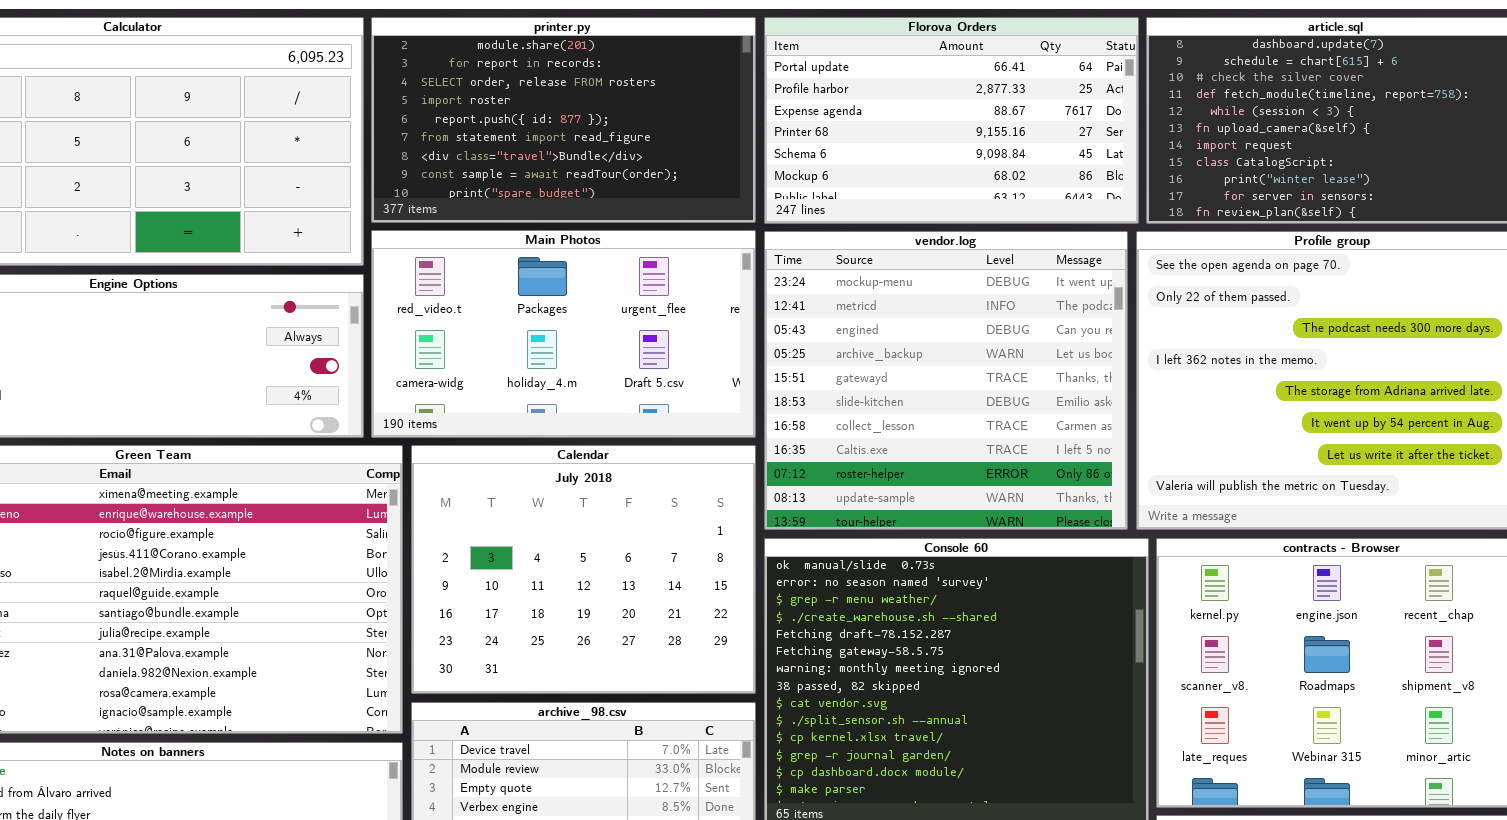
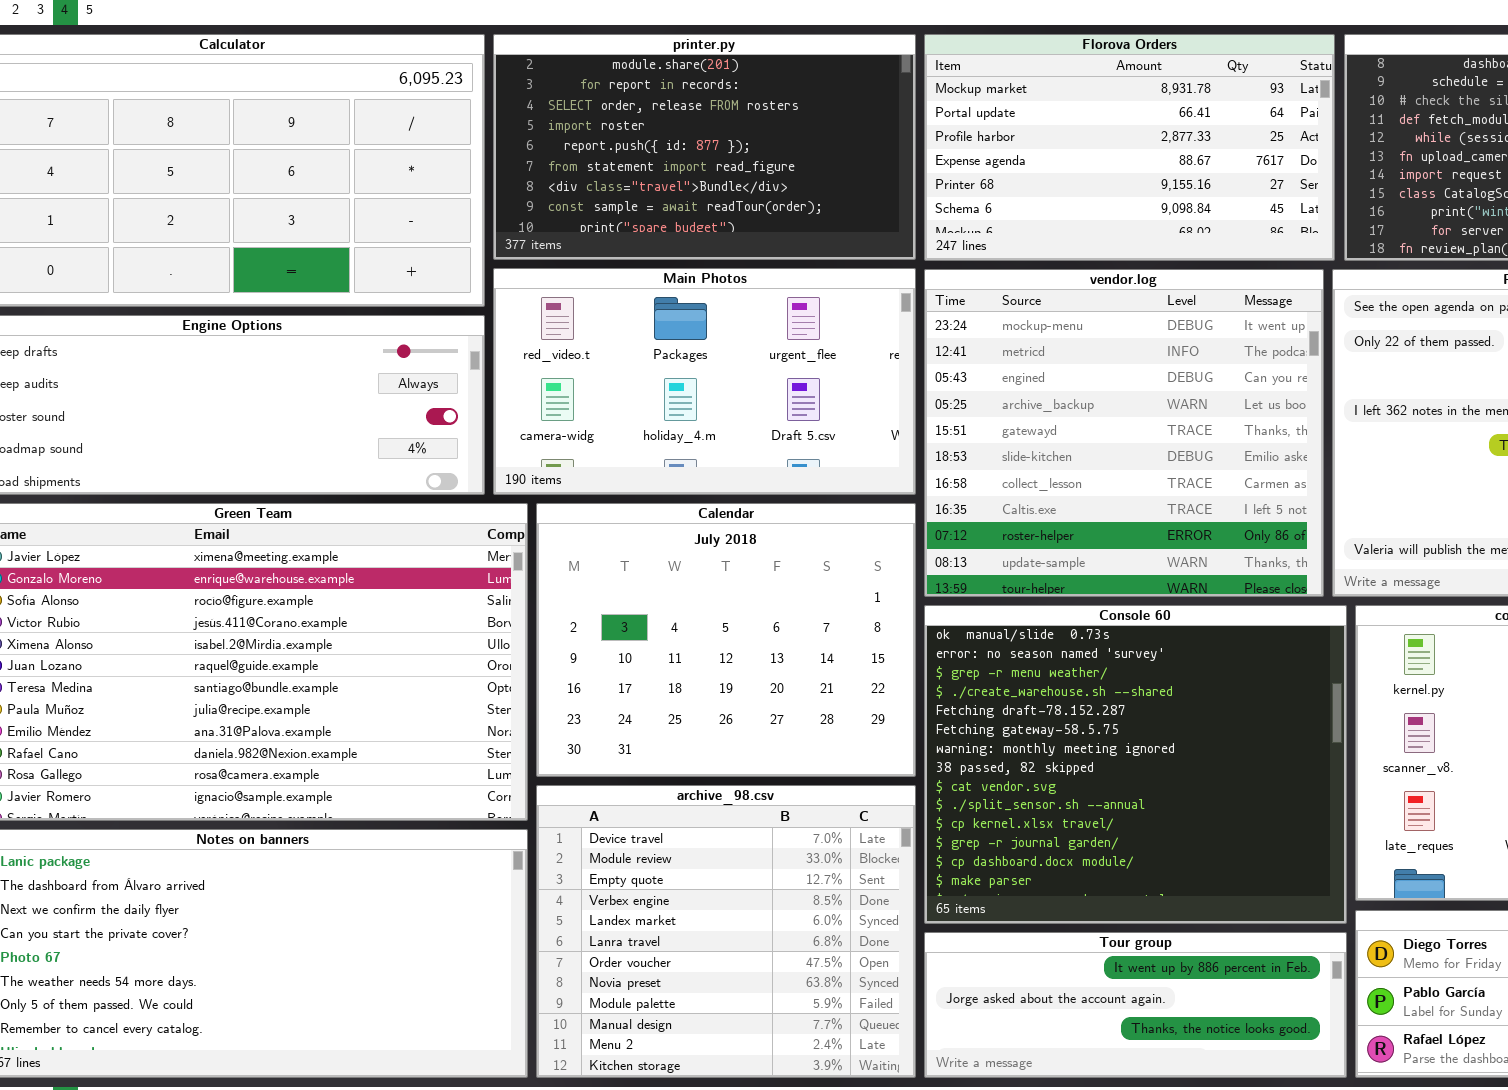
Florova Orders: [764,17,1139,224] -> [924,34,1335,261], scrolled up 1 row

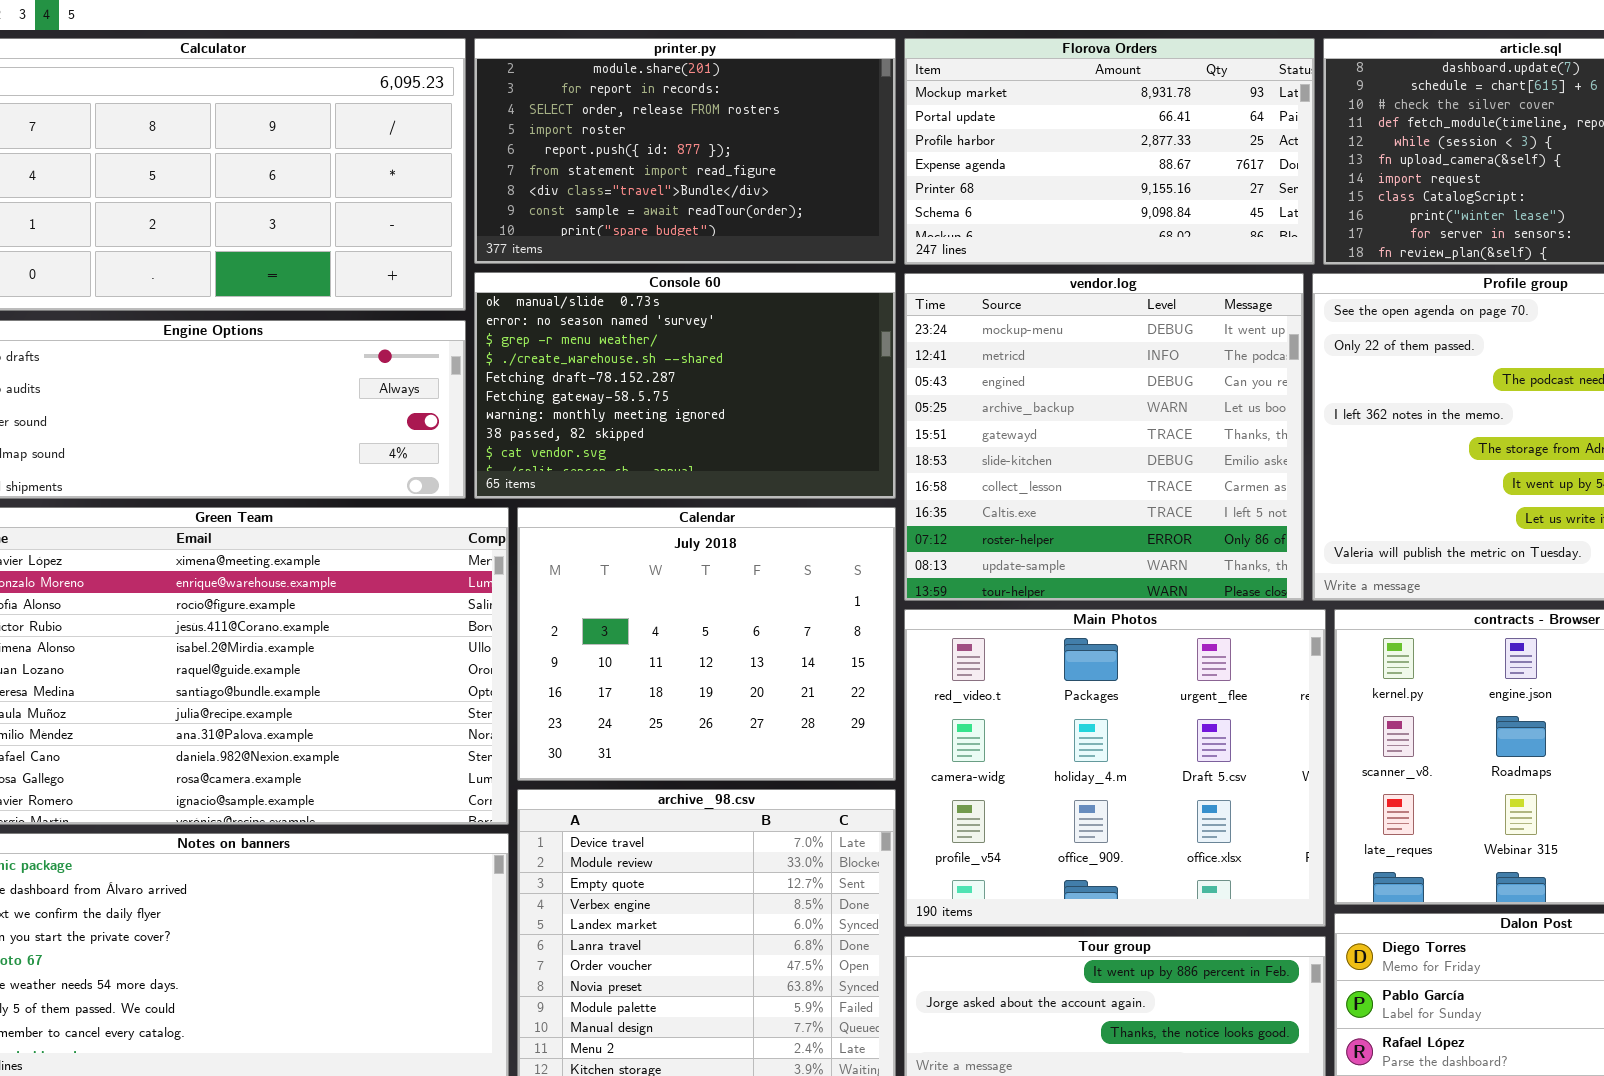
Main Photos: [493,268,916,495] -> [904,609,1326,927], moved, resized
Console 60: [924,605,1347,924] -> [474,272,896,499], moved, resized

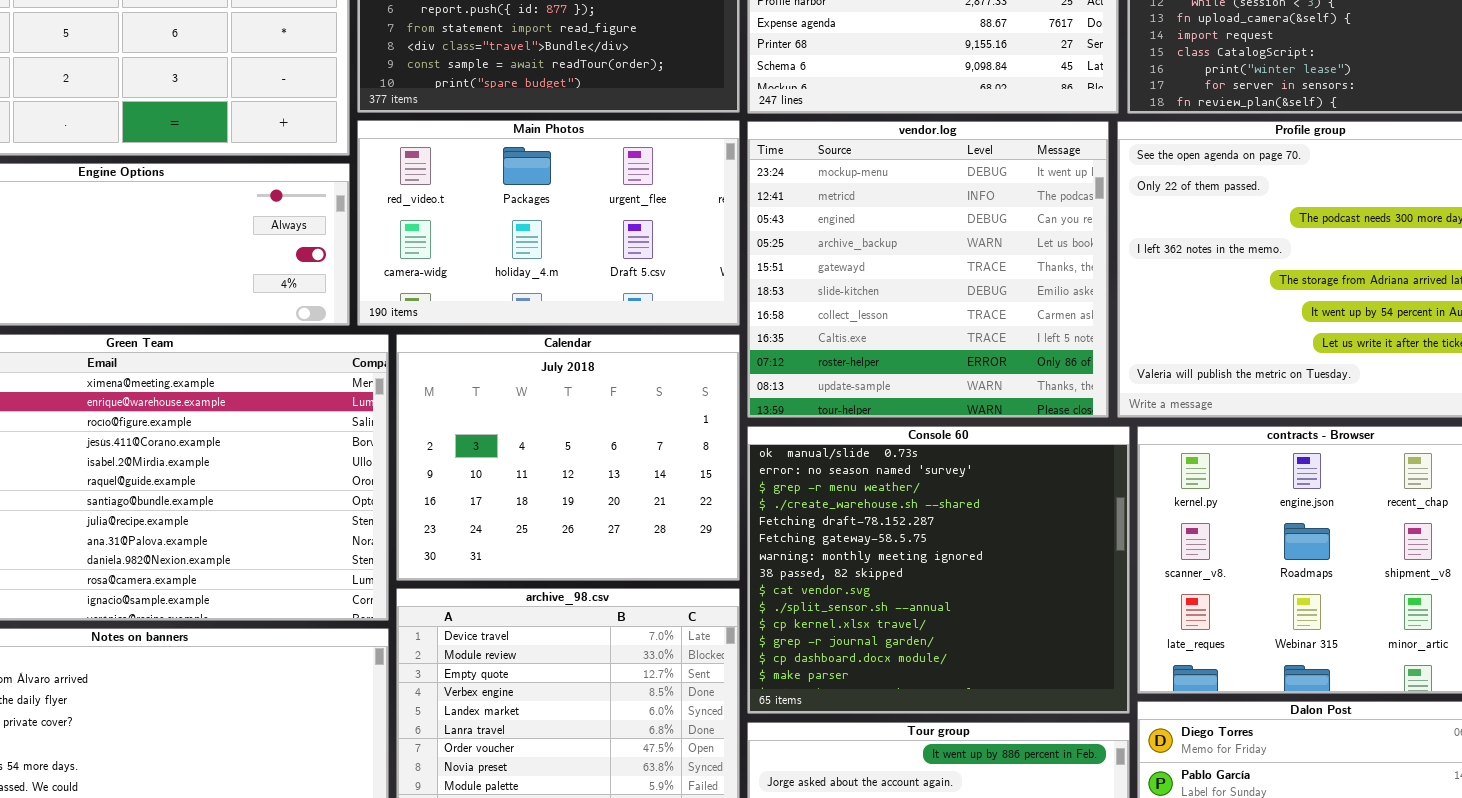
Console 60: [474,272,896,499] -> [747,426,1130,714], moved, resized
Main Photos: [904,609,1326,927] -> [357,120,740,326], moved, resized

